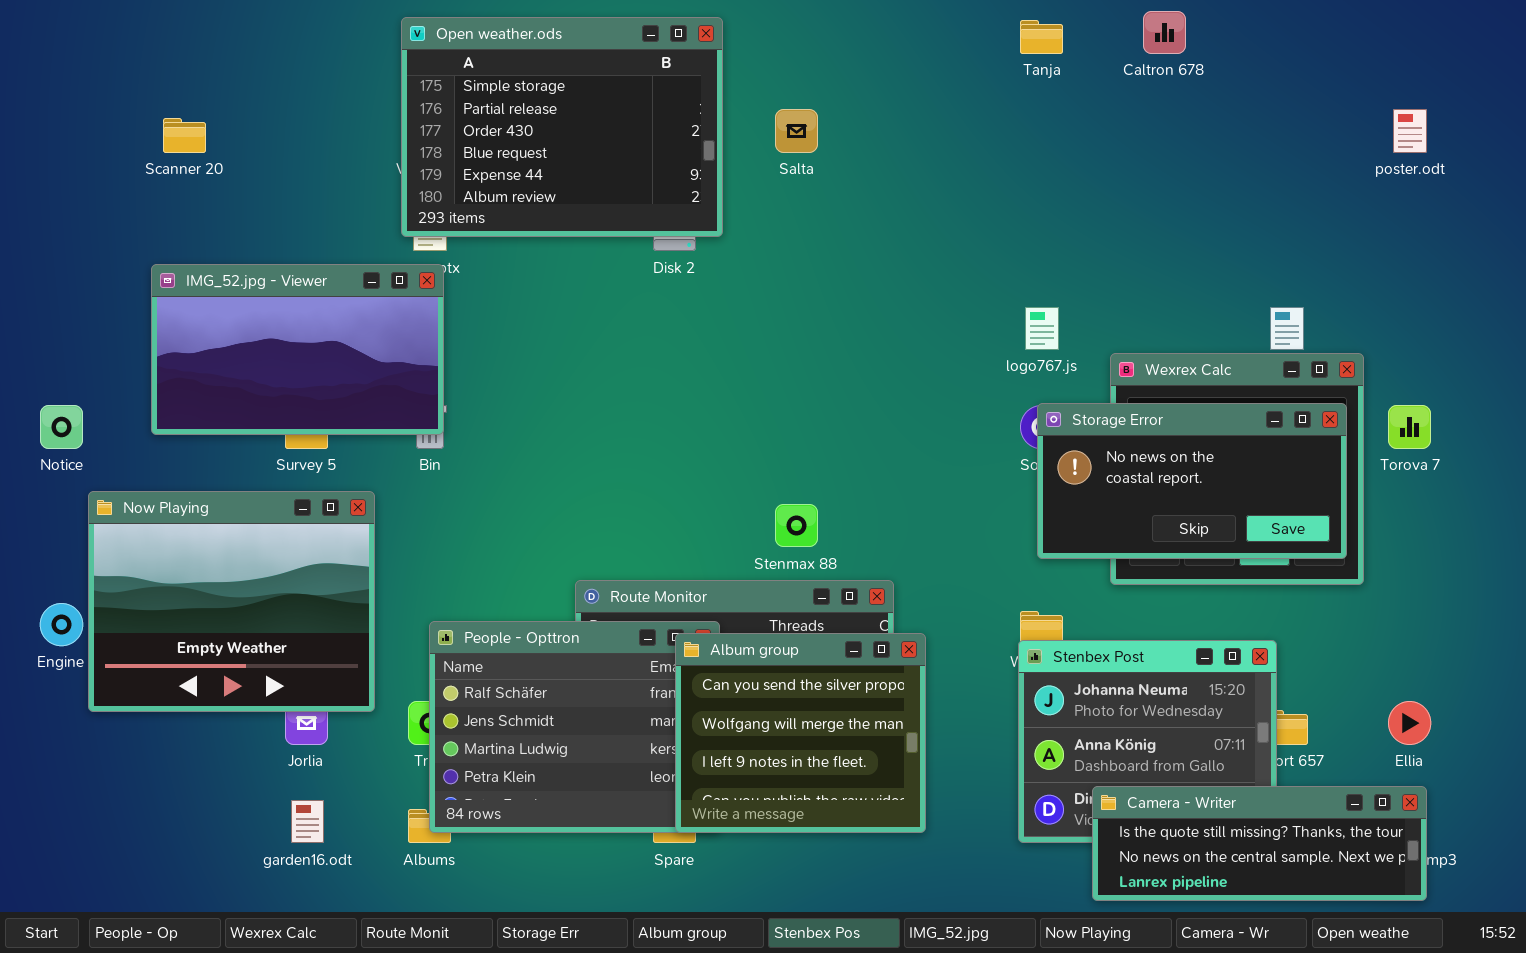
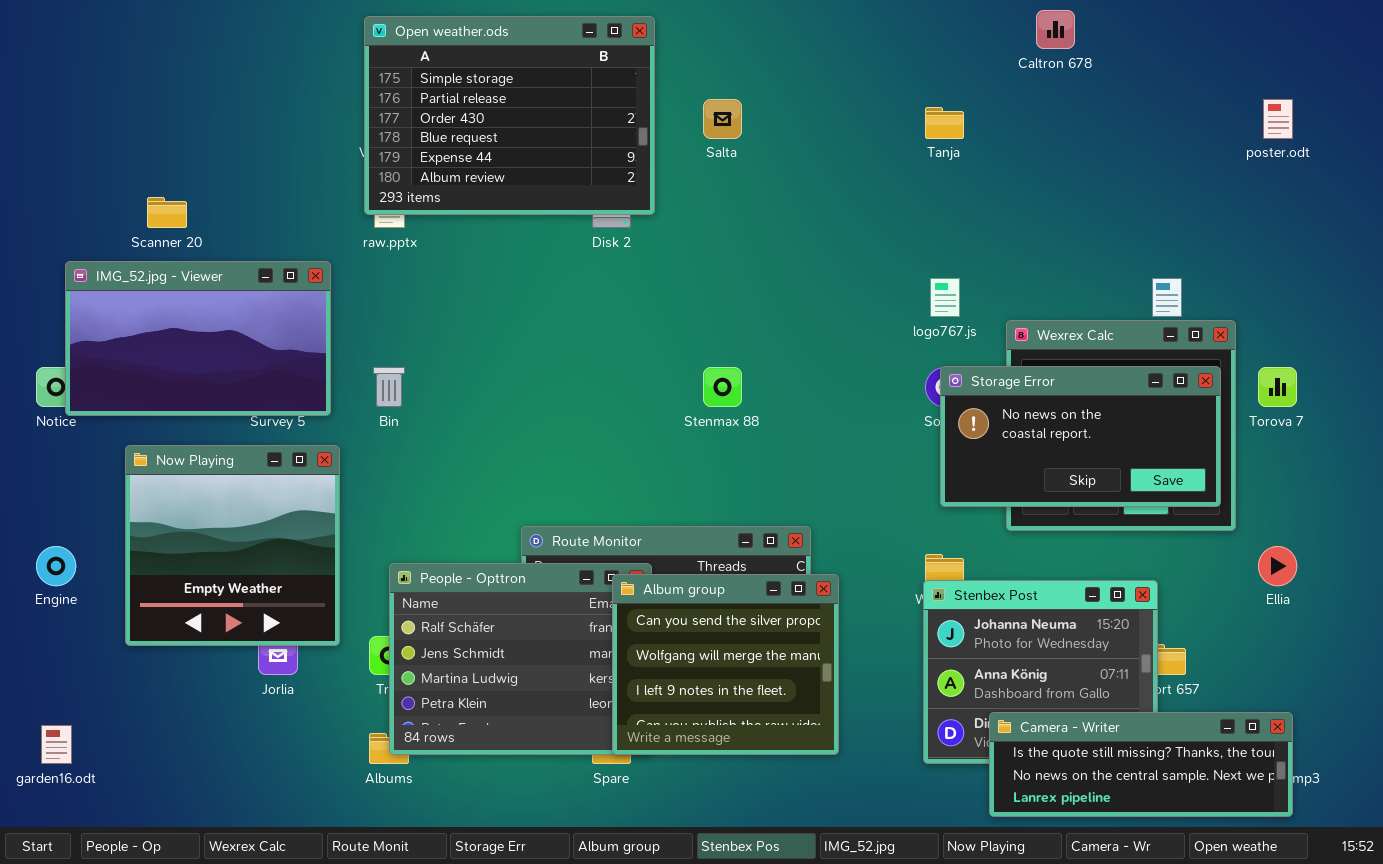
Tanja: [1020,20,1063,54] -> [925,107,964,139], moved
Scanner 20: [163,118,206,153] -> [147,197,187,228], moved
IMG_52.jpg - Viewer: [151,264,444,435] -> [65,261,331,416], moved
Now Playing: [88,491,375,712] -> [125,445,340,646], resized
Stenmax 88: [775,504,818,547] -> [703,367,742,407], moved
Ellia: [1388,701,1431,745] -> [1258,546,1297,586], moved
garden16.odt: [291,800,324,843] -> [41,725,72,764], moved

